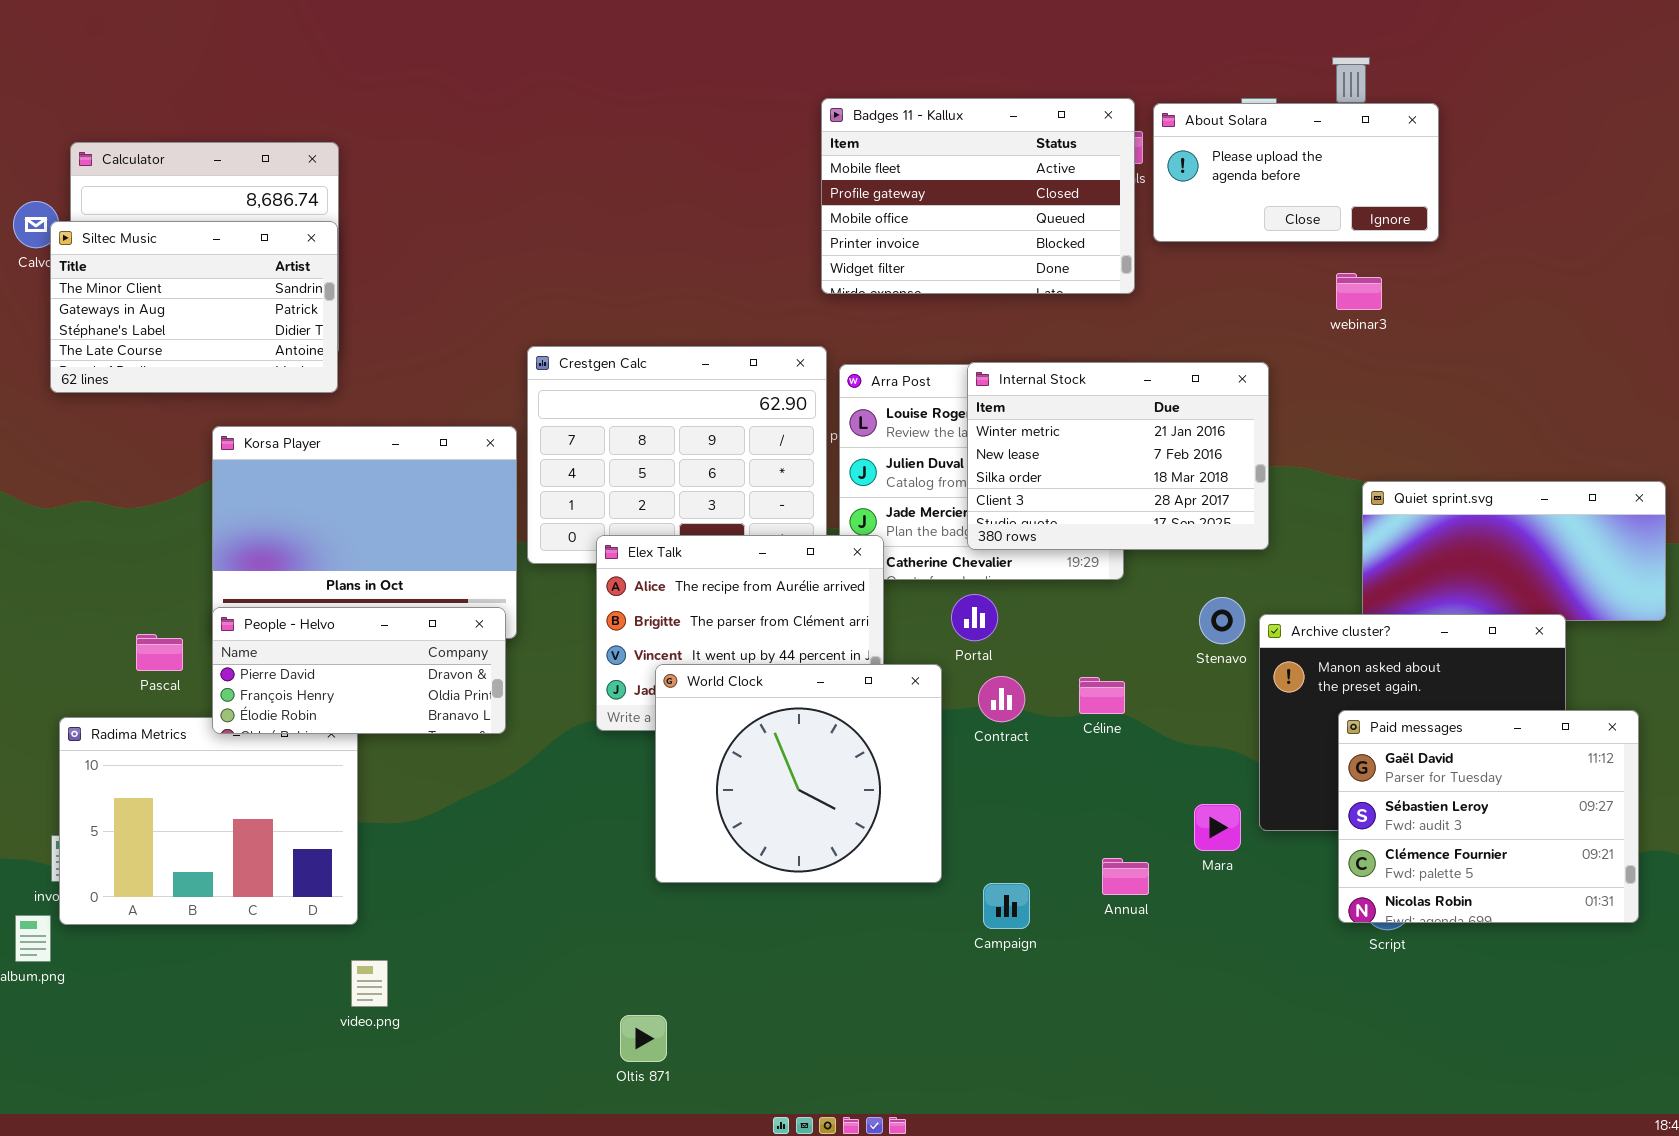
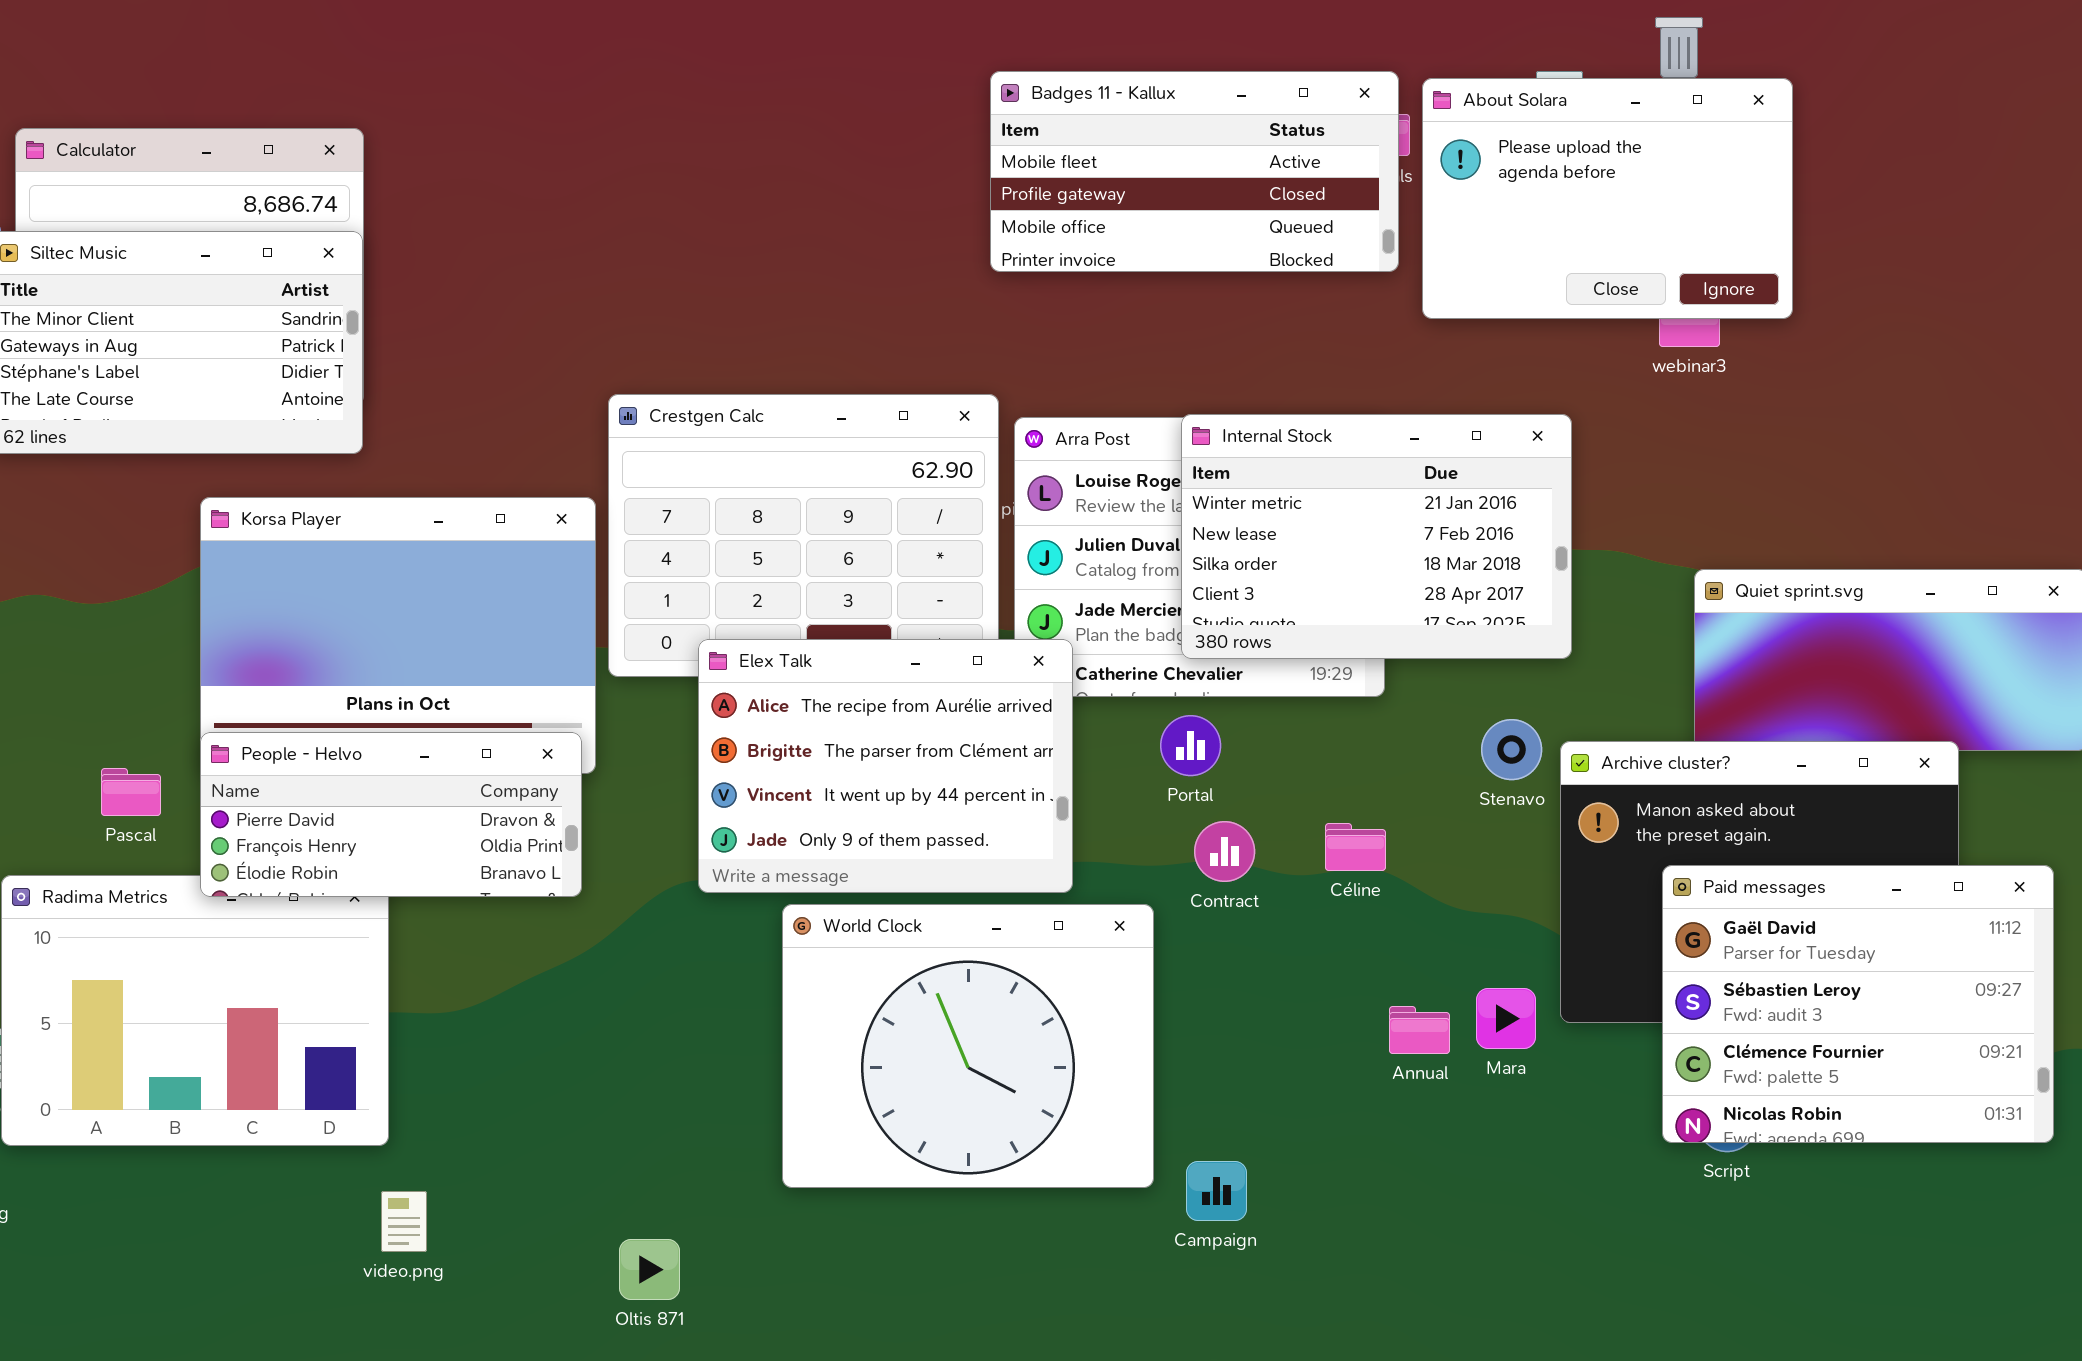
Badges 11 - Kallux: [821,98,1135,294] -> [990,71,1399,272], resized
About Solara: [1153,103,1439,242] -> [1422,78,1793,319], resized
World Clock: [655,664,942,883] -> [782,904,1154,1188], moved
Annual: [1102,858,1149,895] -> [1389,1006,1450,1054], moved
Campaign: [983,883,1030,929] -> [1186,1161,1247,1221], moved
Oltis 871: [620,1015,667,1062] -> [619,1239,680,1300], moved

